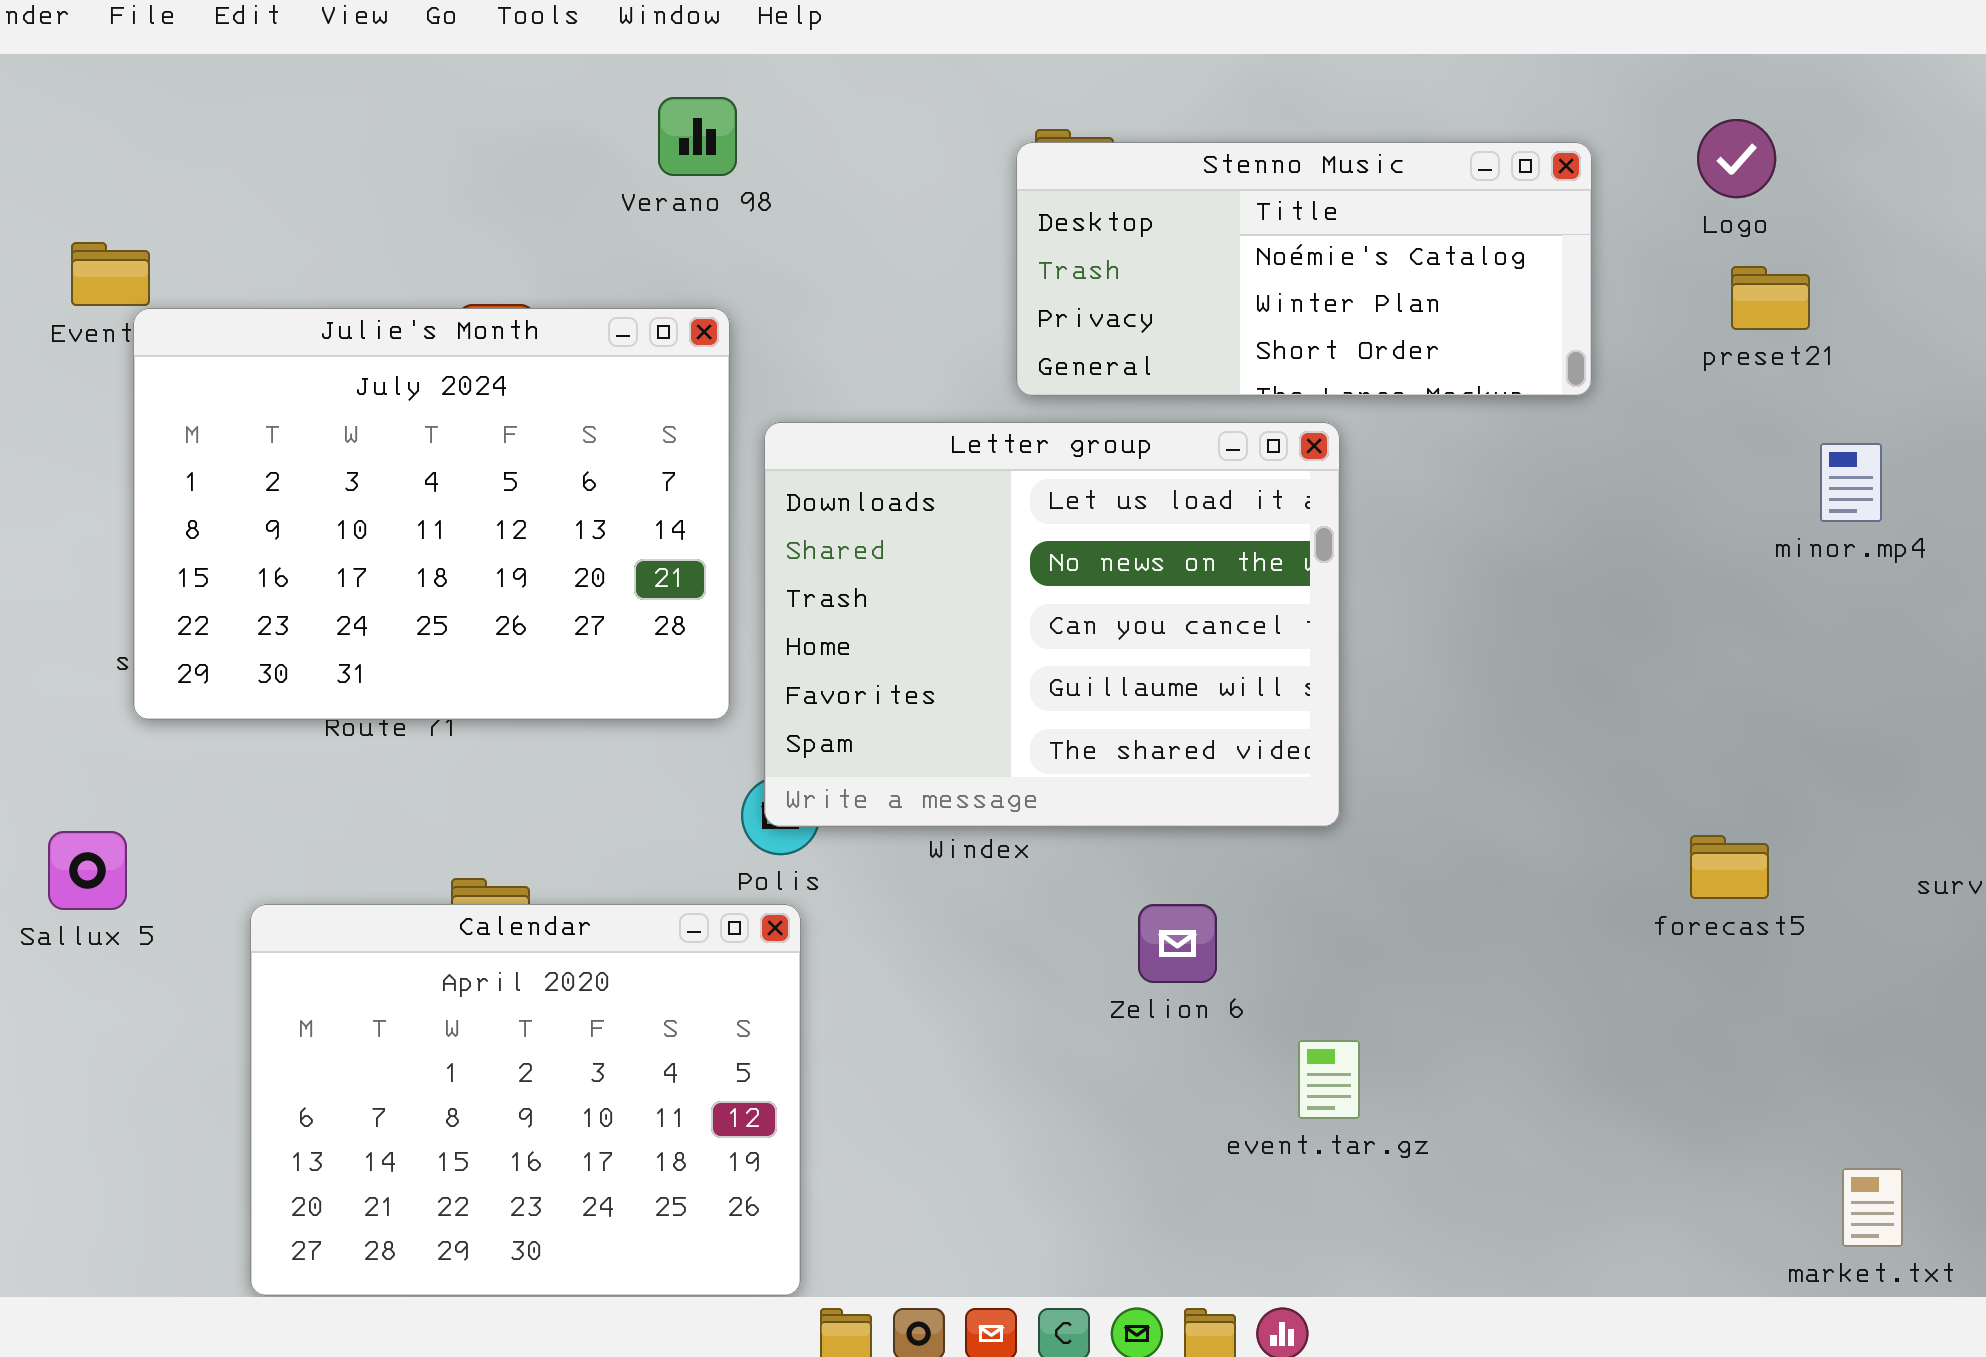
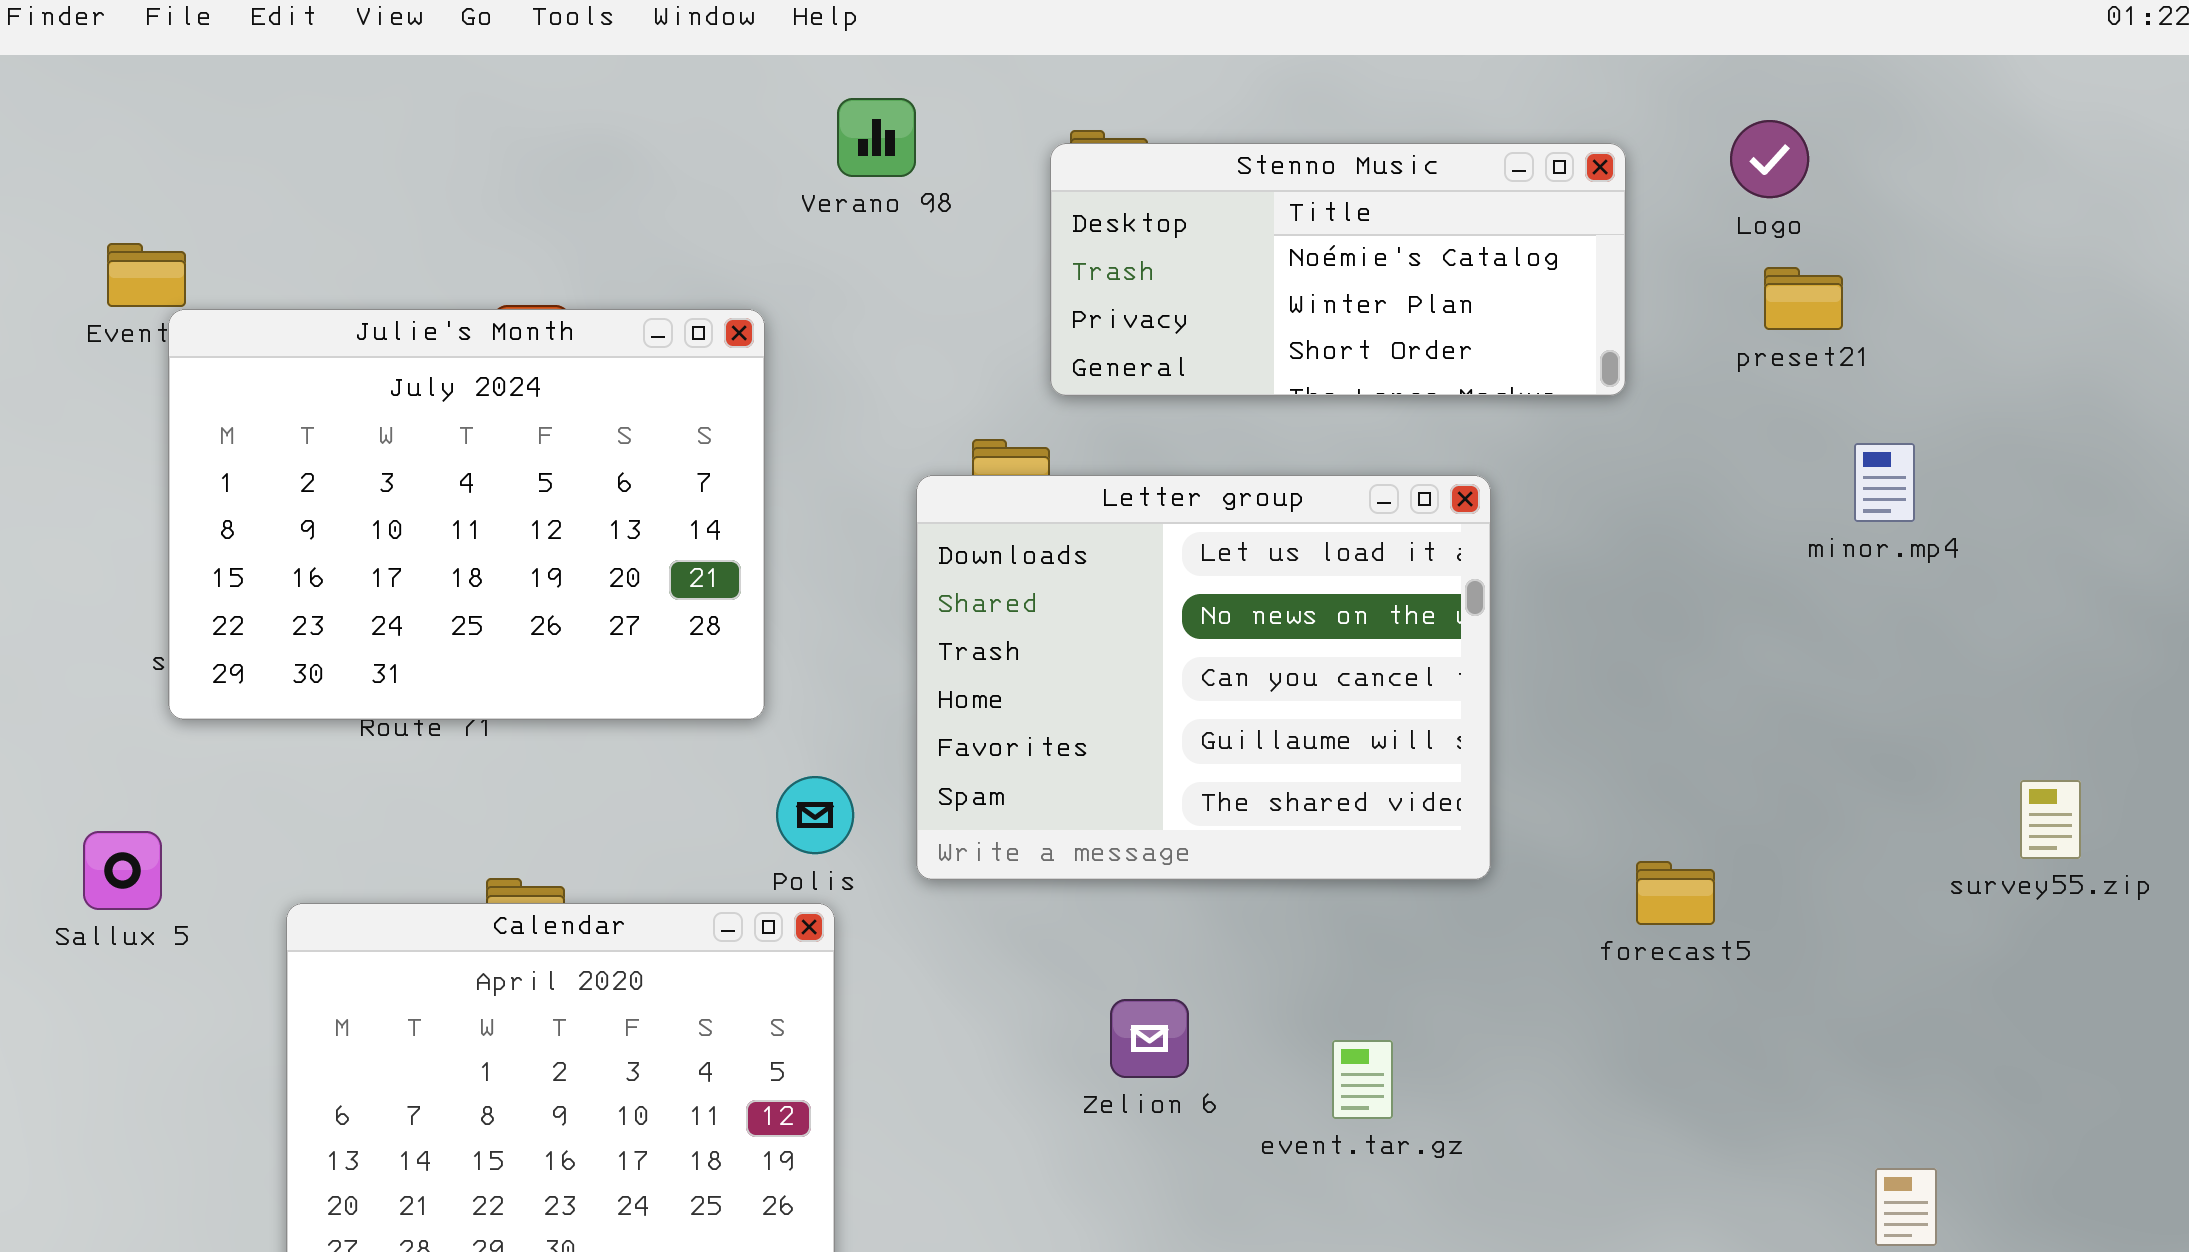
Verano 98: [658,97,737,176] -> [837,98,916,177], moved
Letter group: [764,422,1340,827] -> [916,475,1491,880], moved
forecast5: [1690,835,1769,899] -> [1636,861,1715,925], moved
Zelion 6: [1138,904,1217,983] -> [1110,999,1189,1078], moved

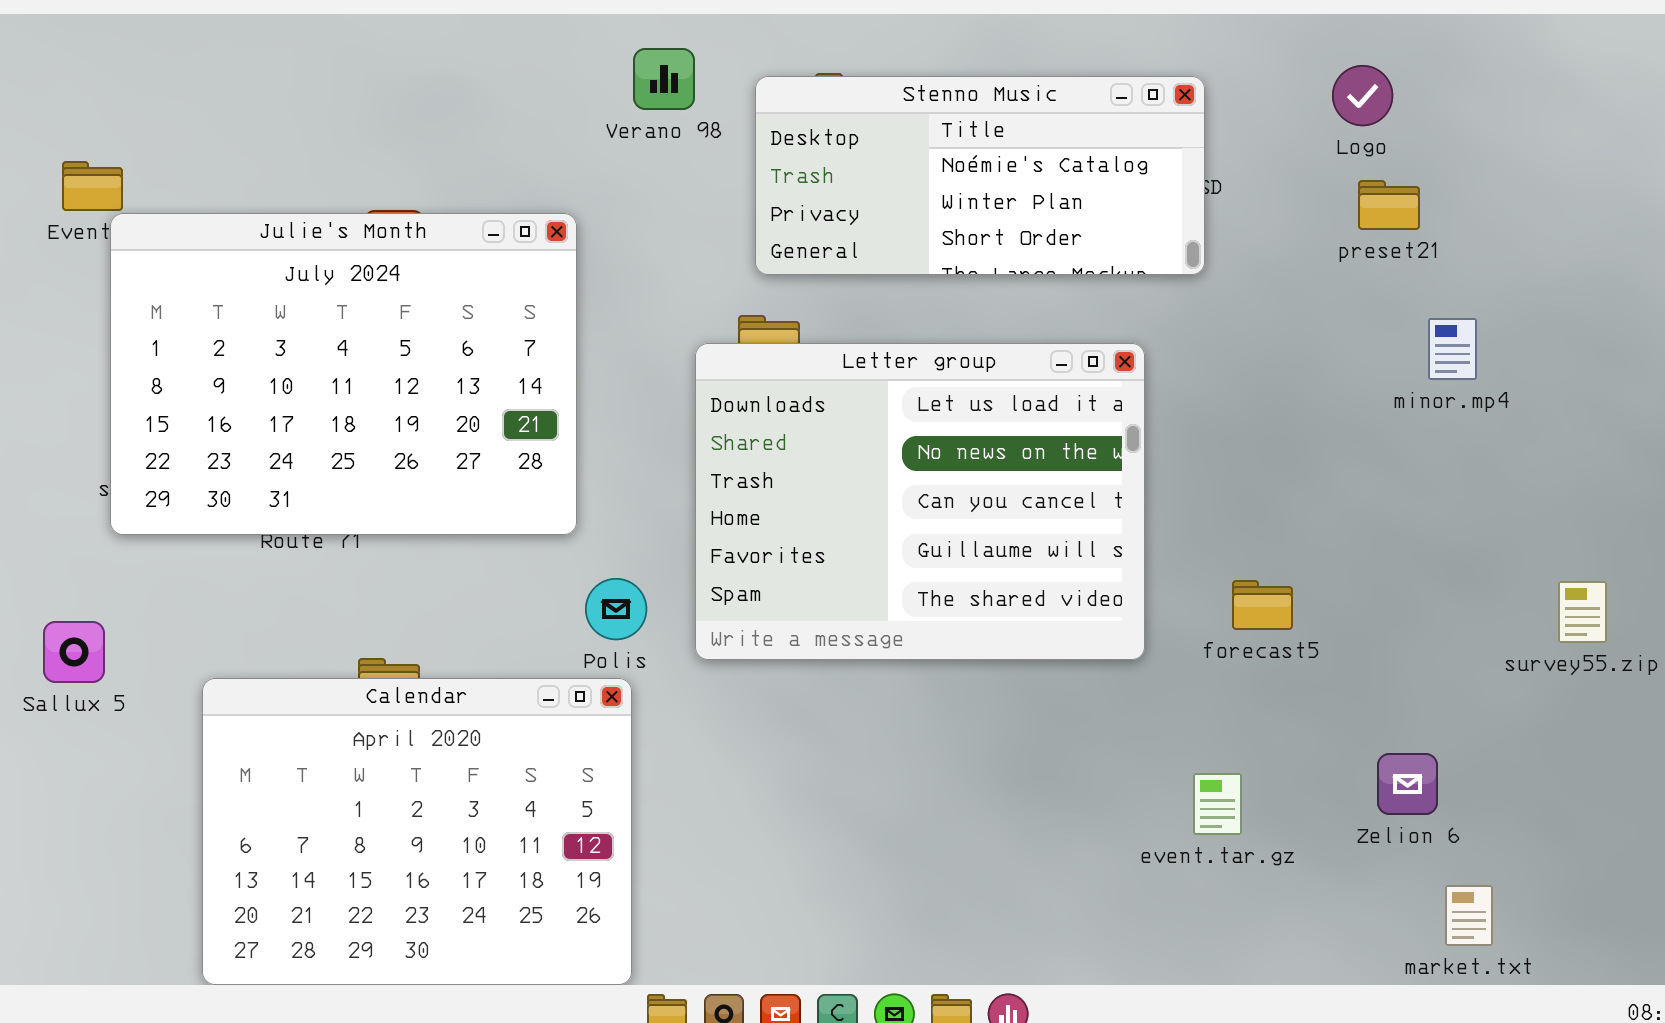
Stenno Music: [1050,143,1626,396] -> [755,76,1205,275], moved
forecast5: [1636,861,1715,925] -> [1232,580,1293,630], moved
Zelion 6: [1110,999,1189,1078] -> [1377,753,1438,815], moved
event.tar.gz: [1332,1040,1393,1119] -> [1193,773,1242,835], moved

